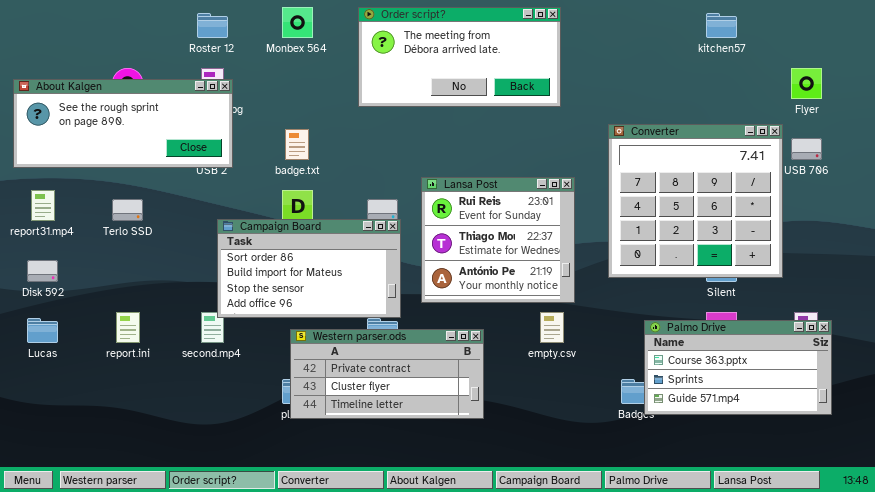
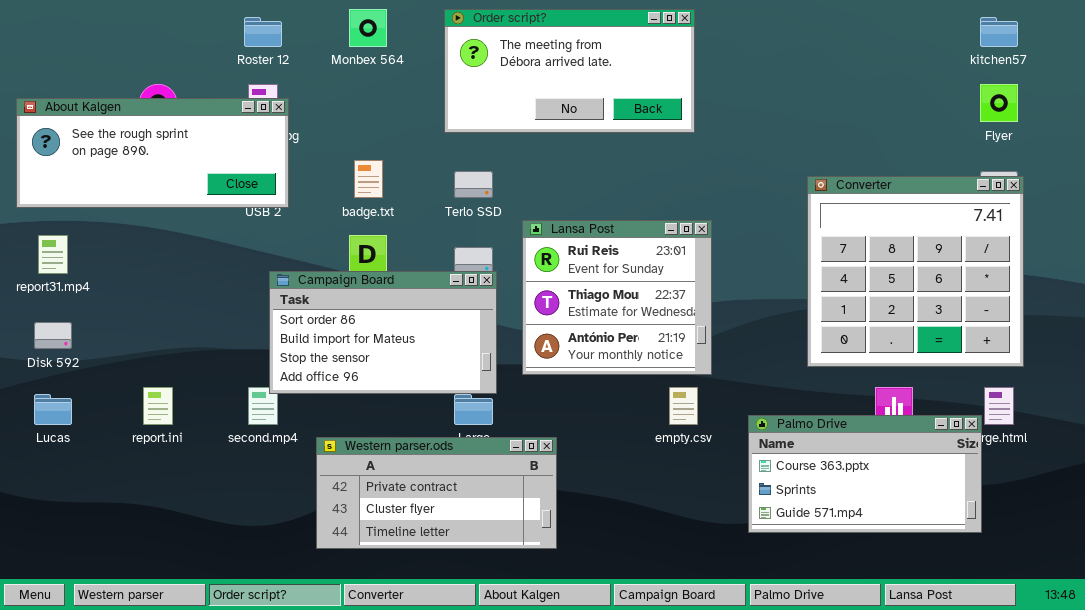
kitchen57: [706,13,737,38] -> [980,17,1018,47], moved
Converter: [608,124,783,278] -> [807,176,1024,367], moved
Terlo SSD: [112,199,143,221] -> [454,171,493,198], moved
Palmo Drive: [644,320,832,415] -> [748,415,982,533], moved
Western parser.ods: [290,329,484,419] -> [316,437,557,549], moved

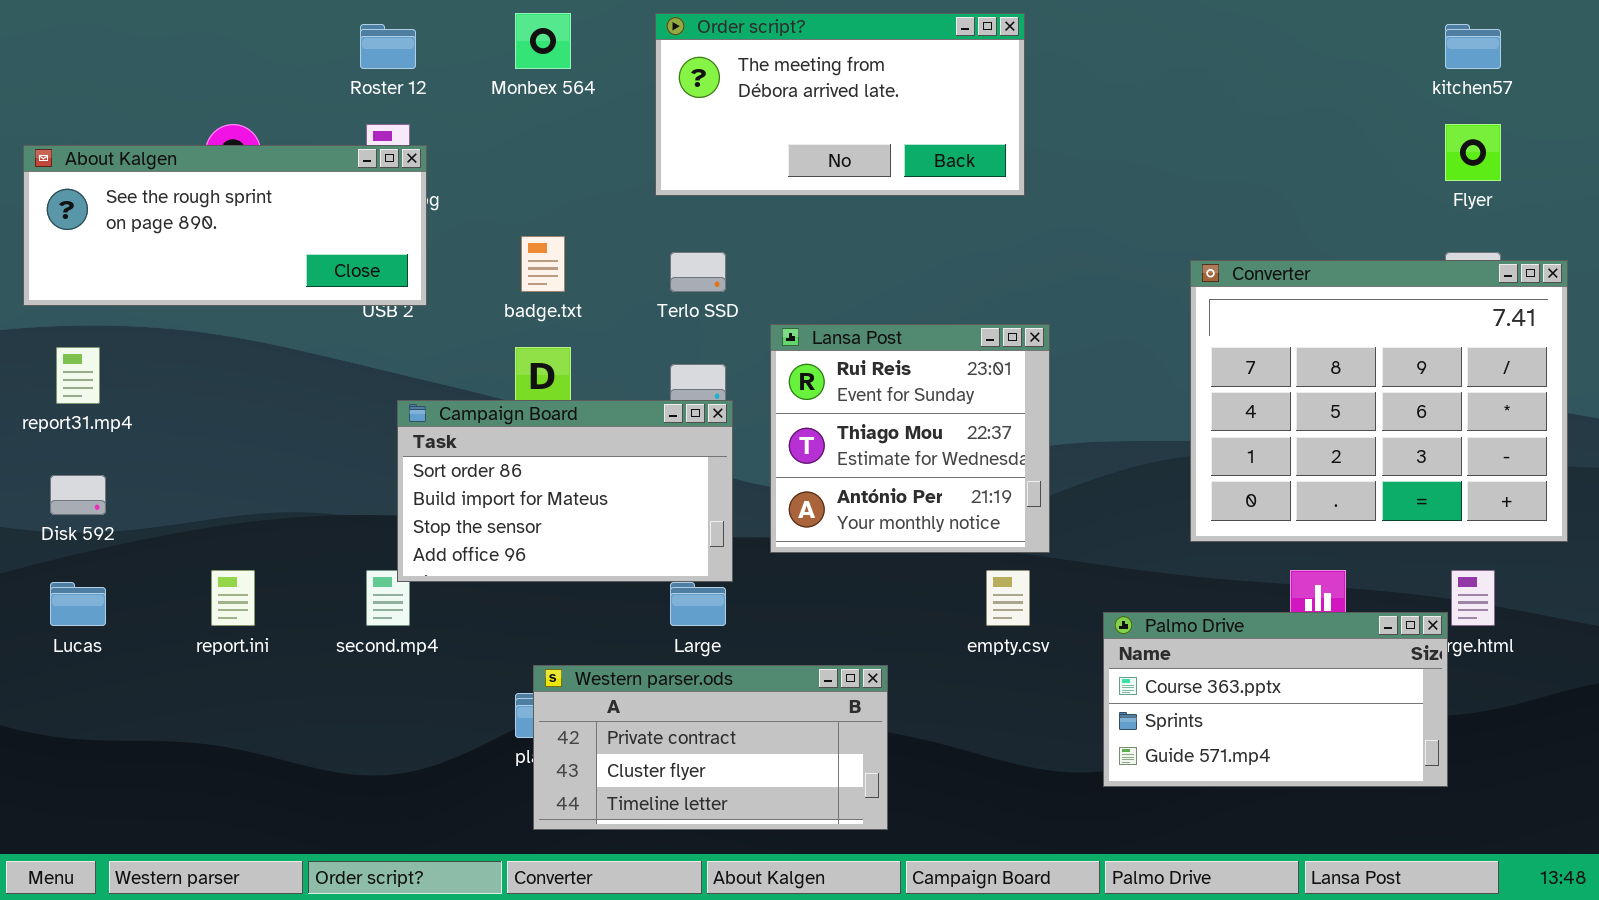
Converter: [807,176,1024,367] -> [1190,260,1568,542], resized
Western parser.ods: [316,437,557,549] -> [533,665,888,830], moved

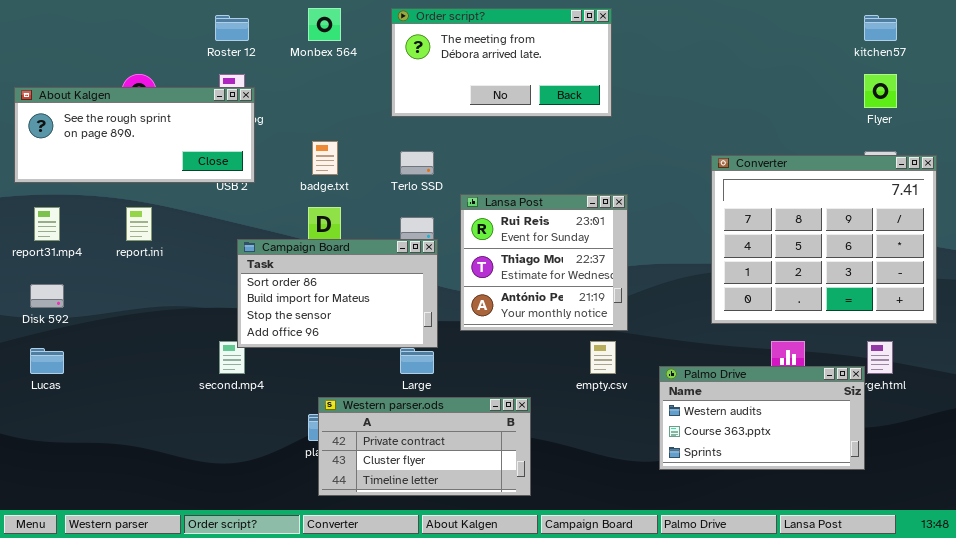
report.ini: [211,570,255,626] -> [126,207,152,241], moved
Palmo Drive: [1103,612,1448,787] -> [659,366,865,470], scrolled up 1 row

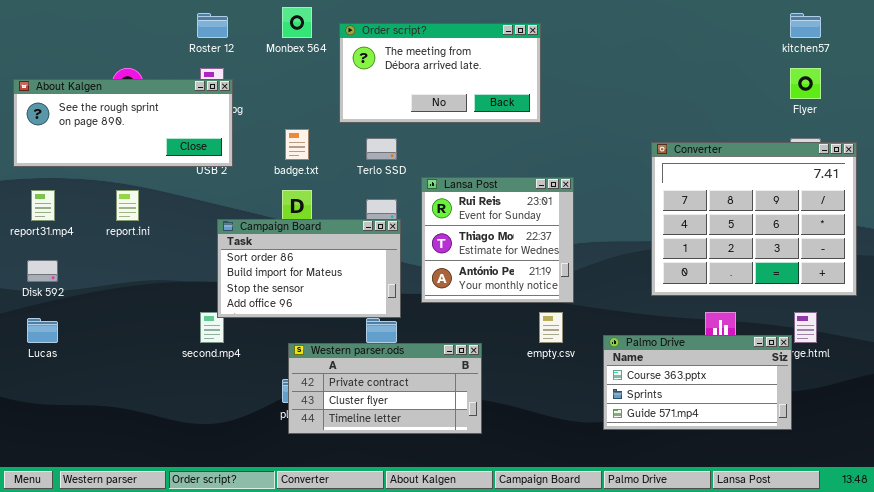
Order script?: [391,8,612,117] -> [339,23,541,123], moved
Palmo Drive: [659,366,865,470] -> [603,335,792,430], scrolled down 1 row
Western parser.ods: [318,397,531,496] -> [288,343,482,434], moved

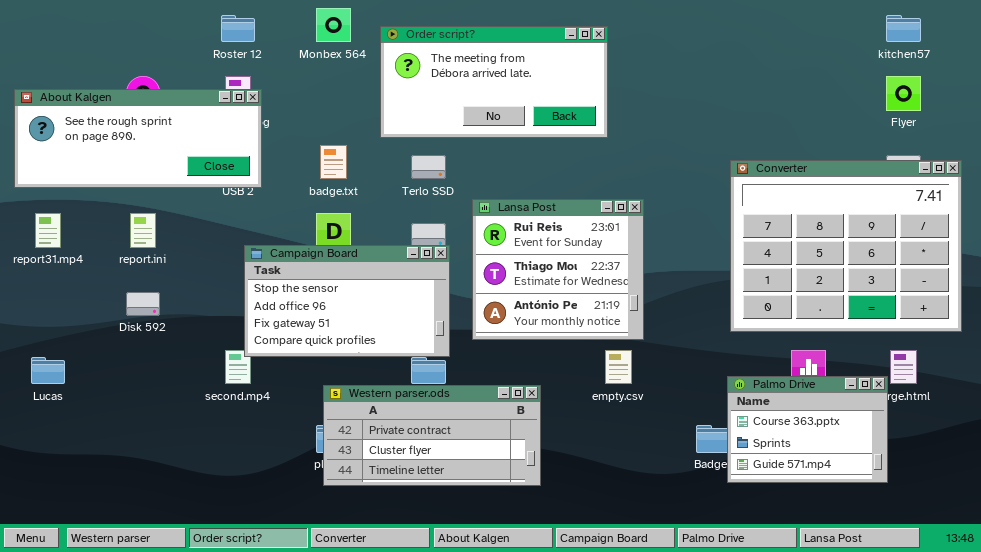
Campaign Board: [217,219,401,318] -> [244,245,450,357], scrolled down 2 rows
Disk 592: [27,260,58,282] -> [126,292,160,316], moved
Palmo Drive: [603,335,792,430] -> [727,376,888,483], resized

